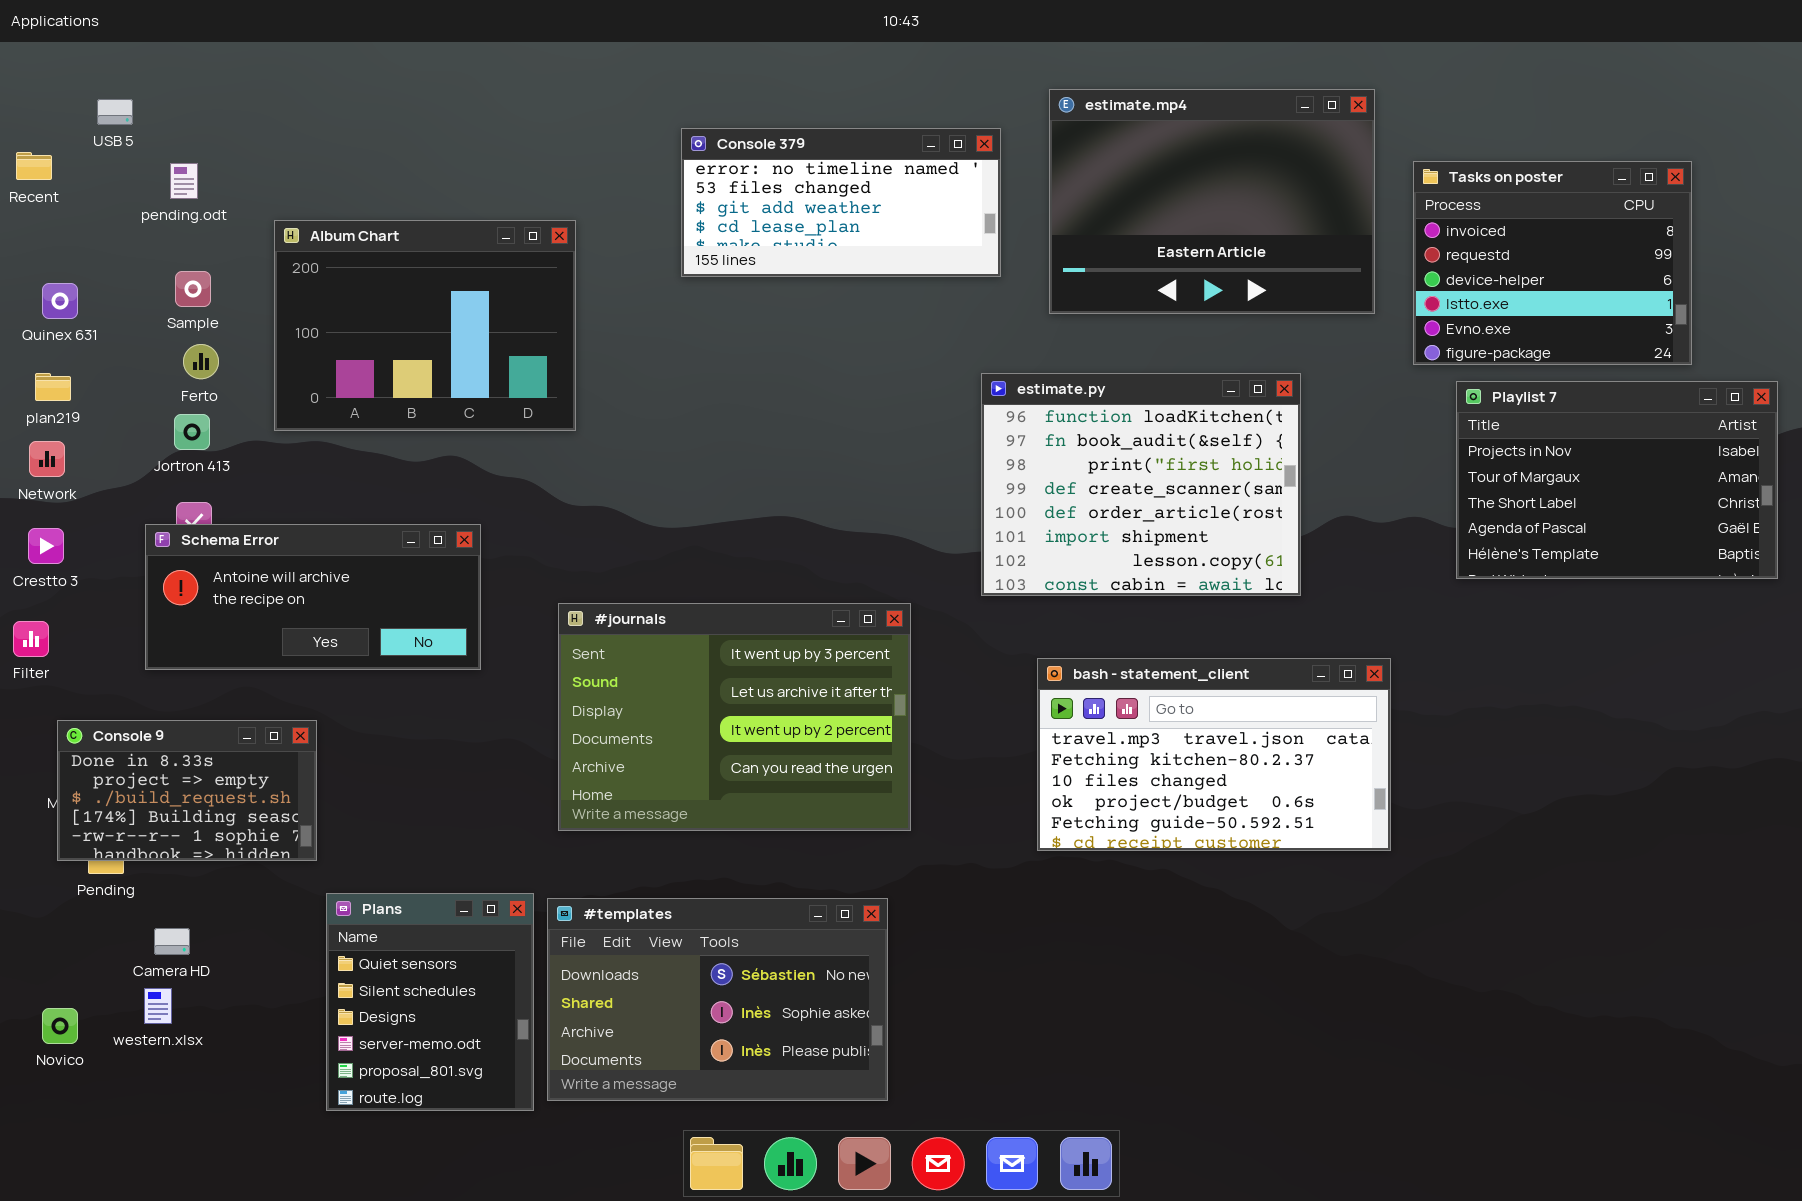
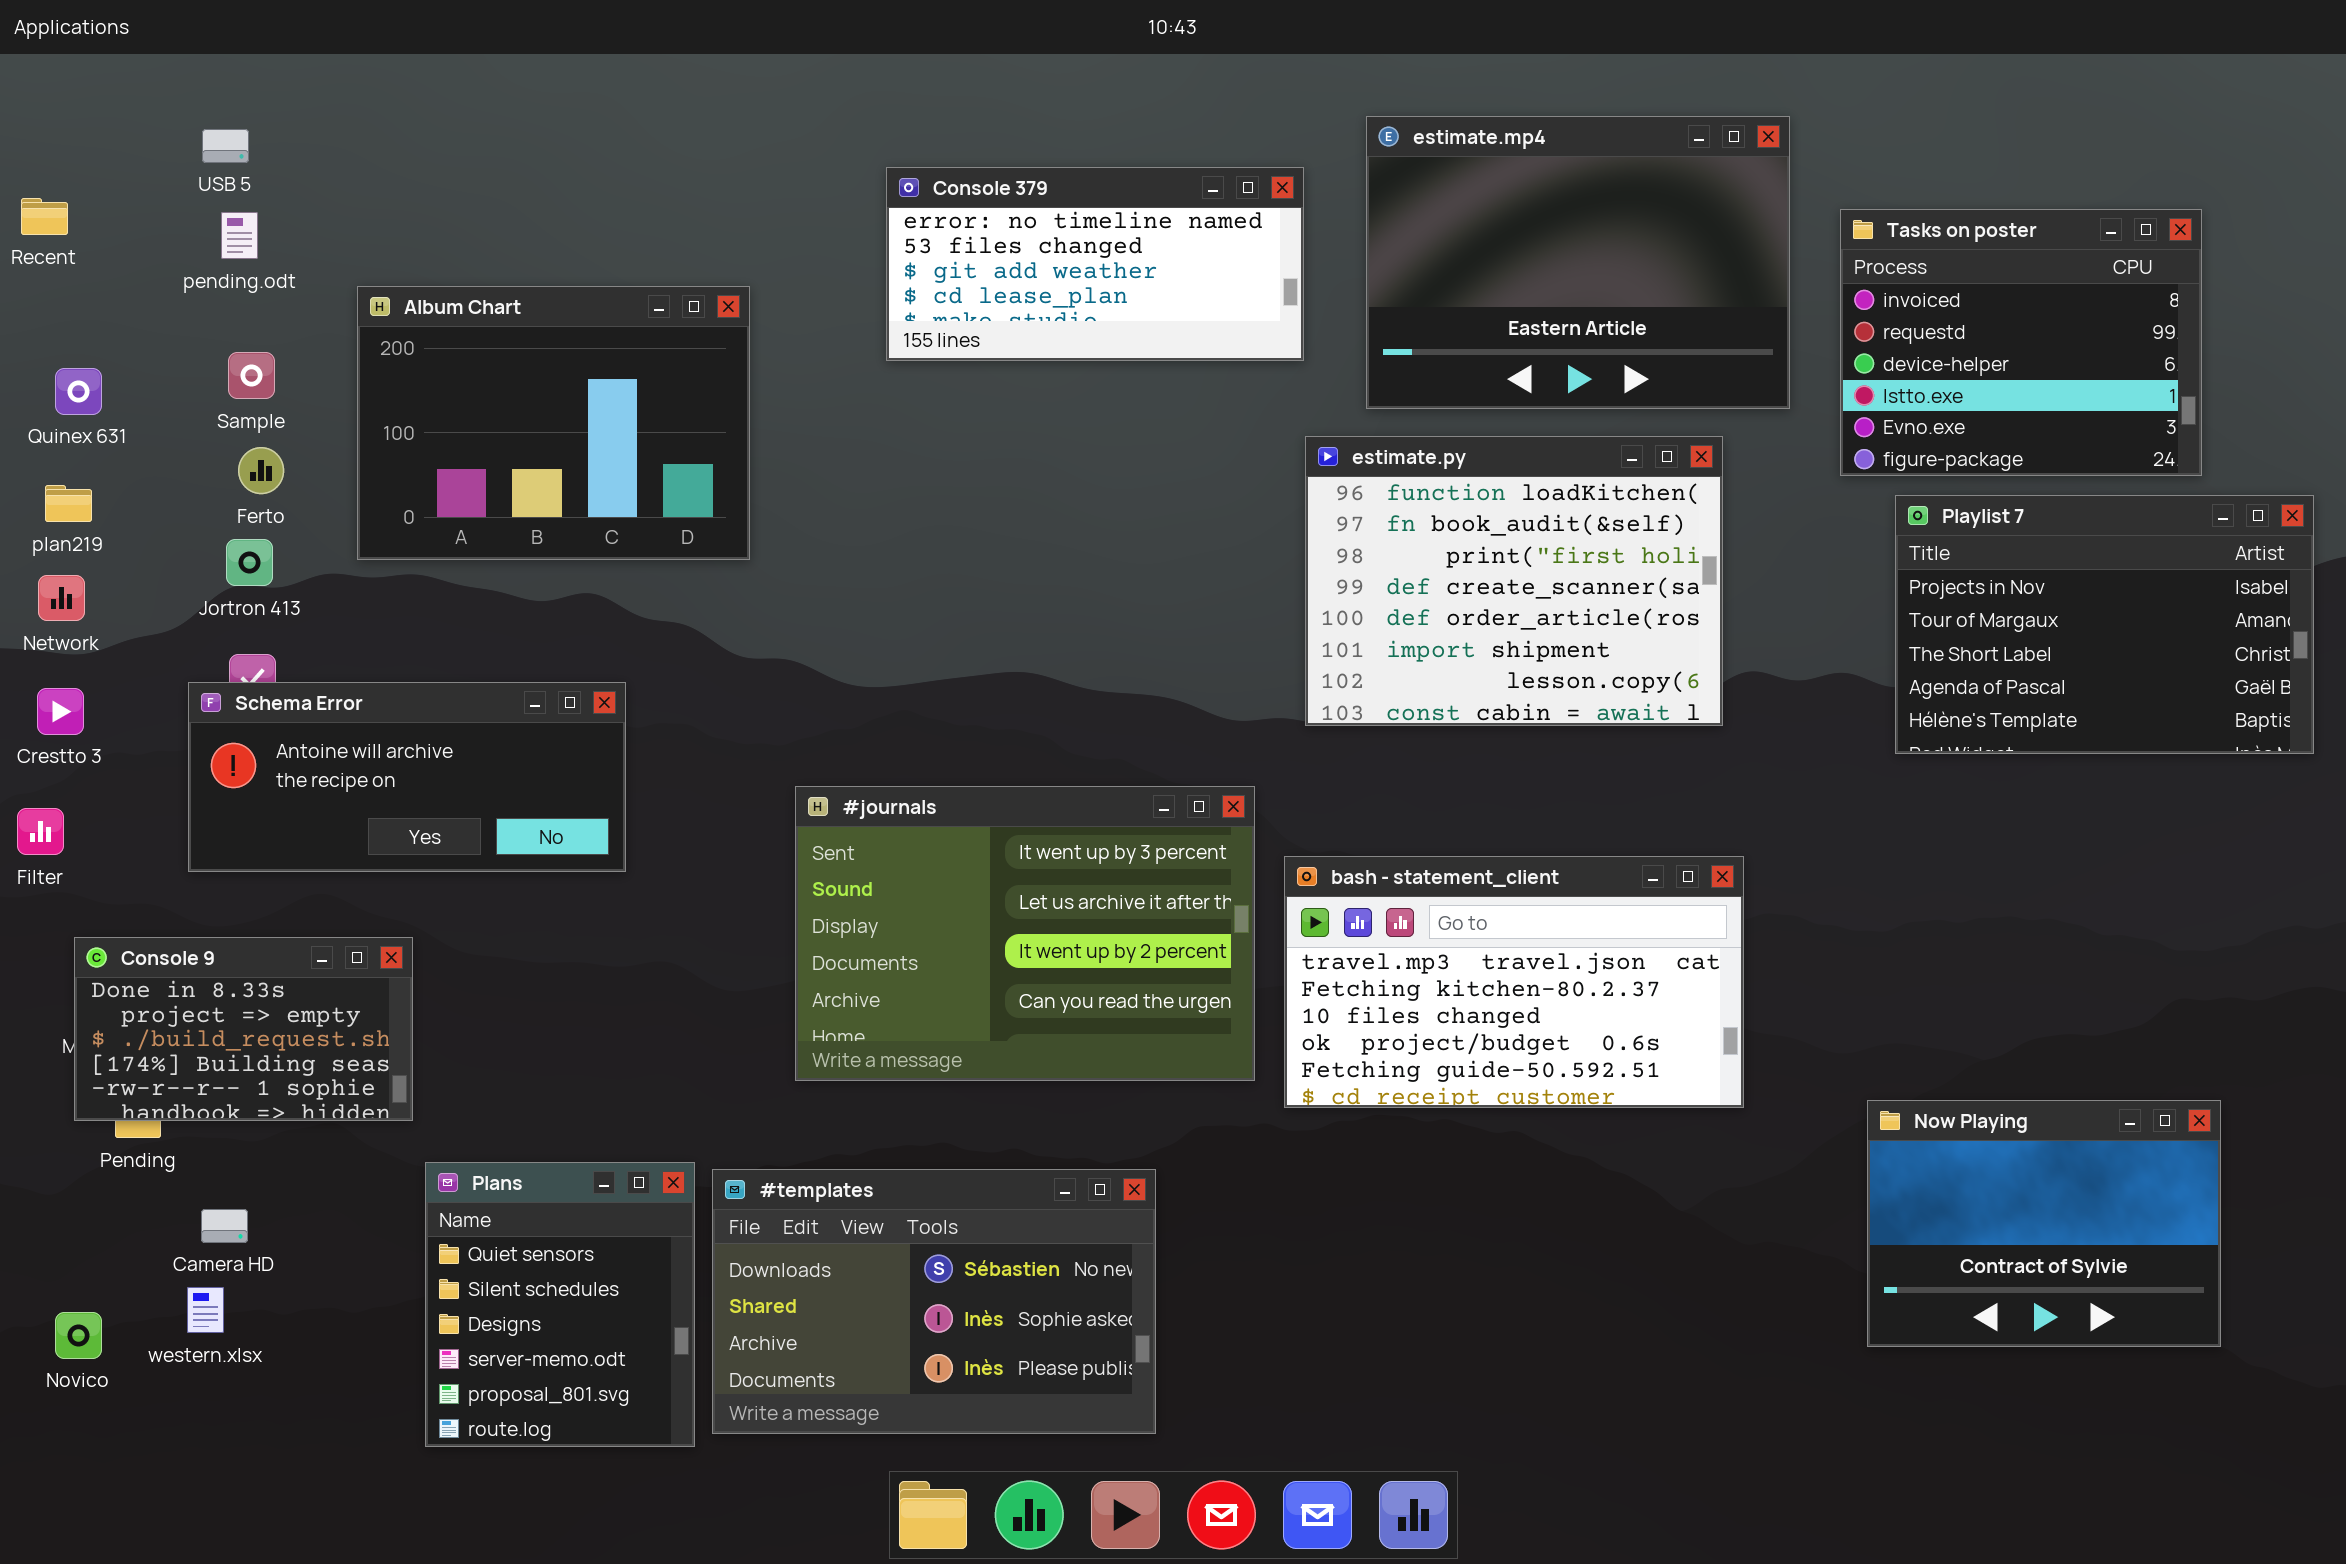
USB 5: [97,99,133,125] -> [202,129,249,163], moved
estimate.py: [981,373,1301,596] -> [1305,436,1723,726], moved
#journals: [558,603,911,831] -> [795,786,1255,1081], moved
bash - statement_client: [1037,658,1391,851] -> [1284,856,1744,1108], moved
Now Playing: none -> [1867,1100,2221,1347], opened

